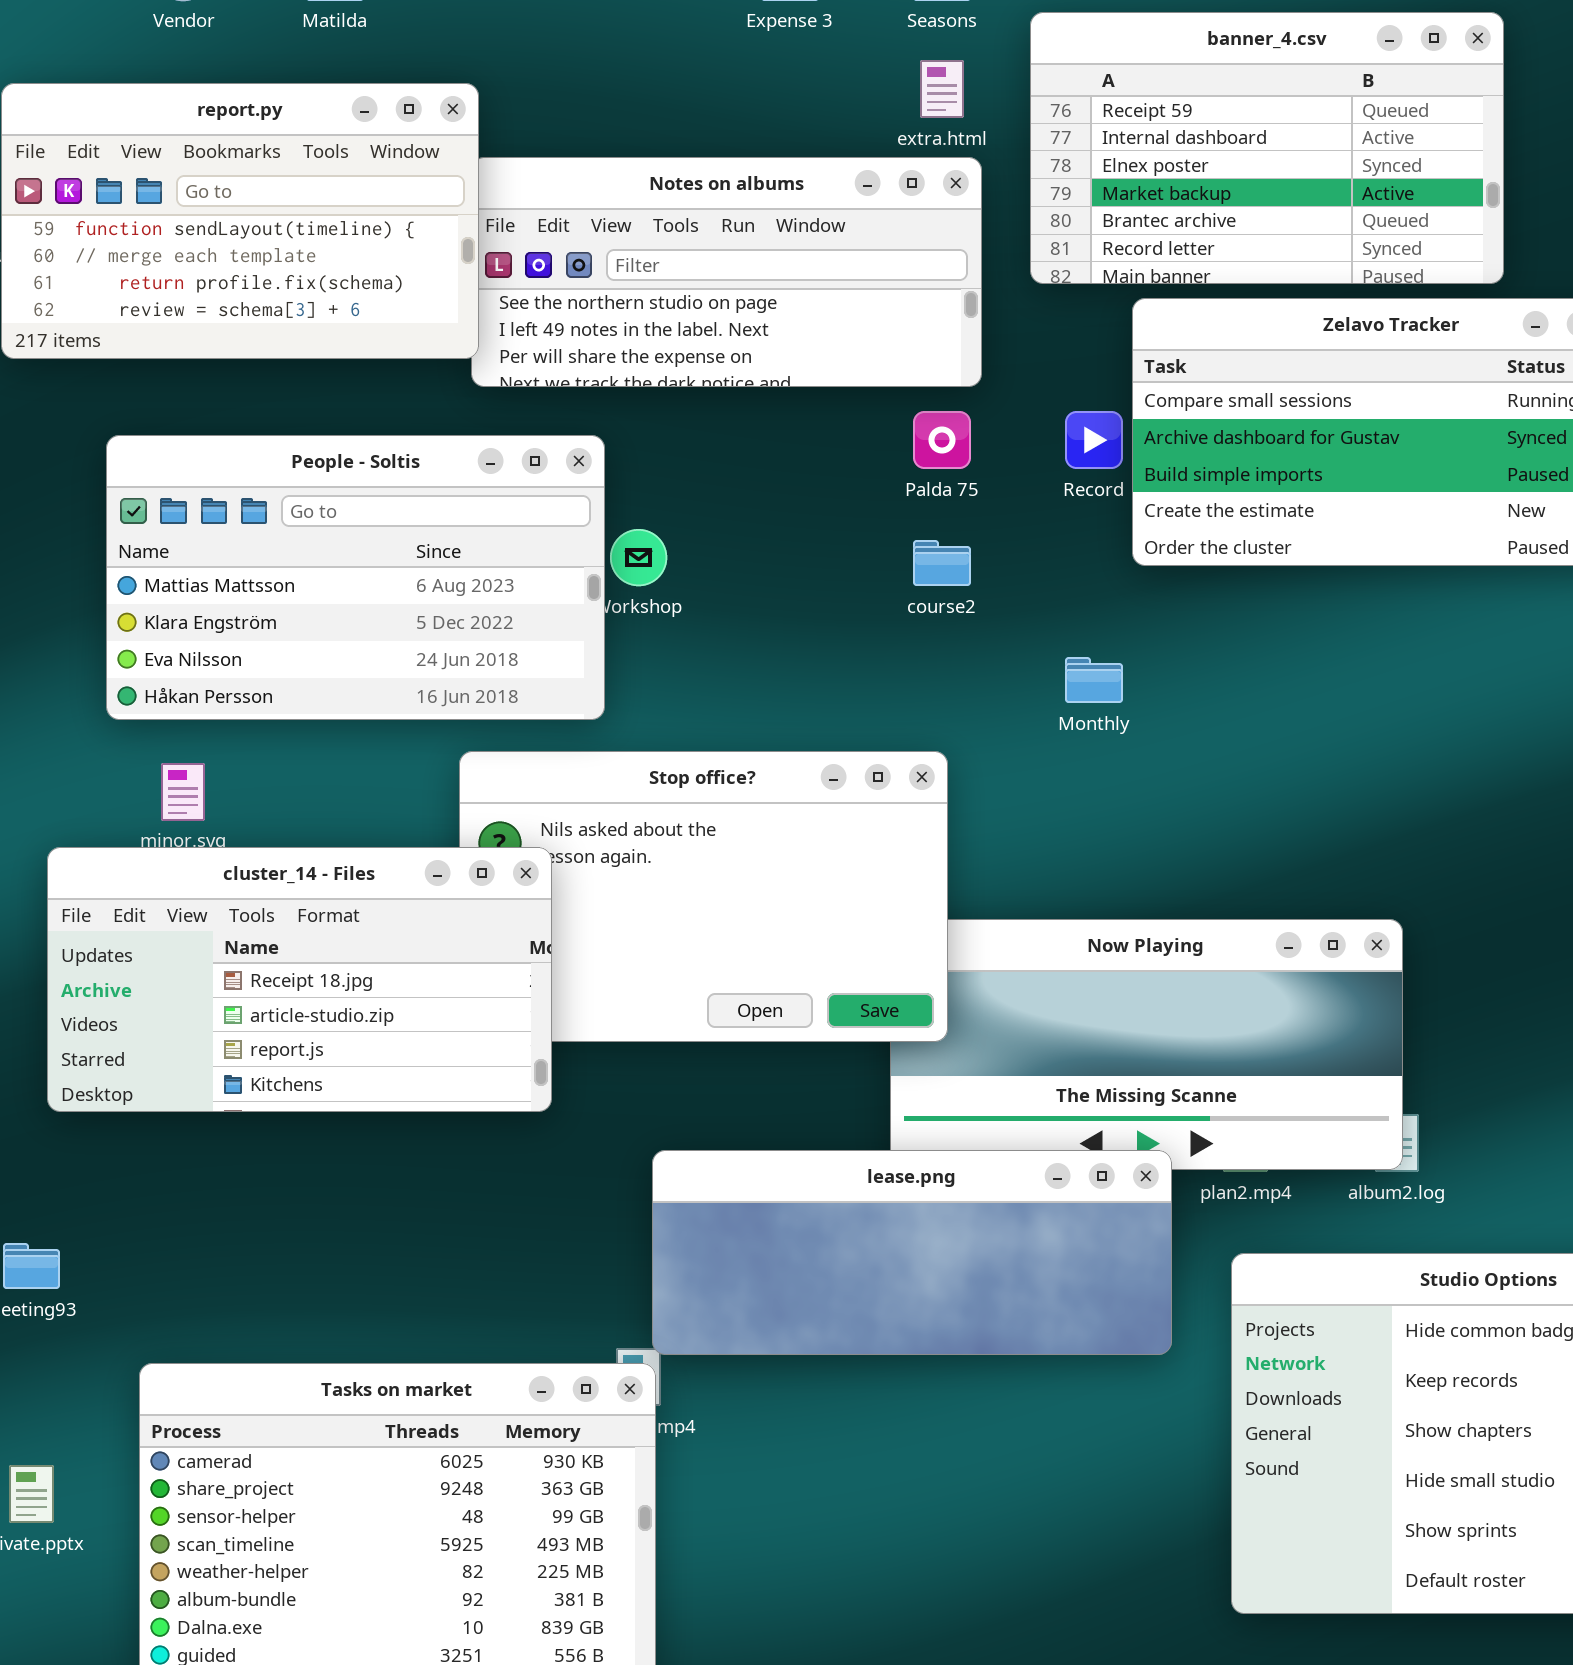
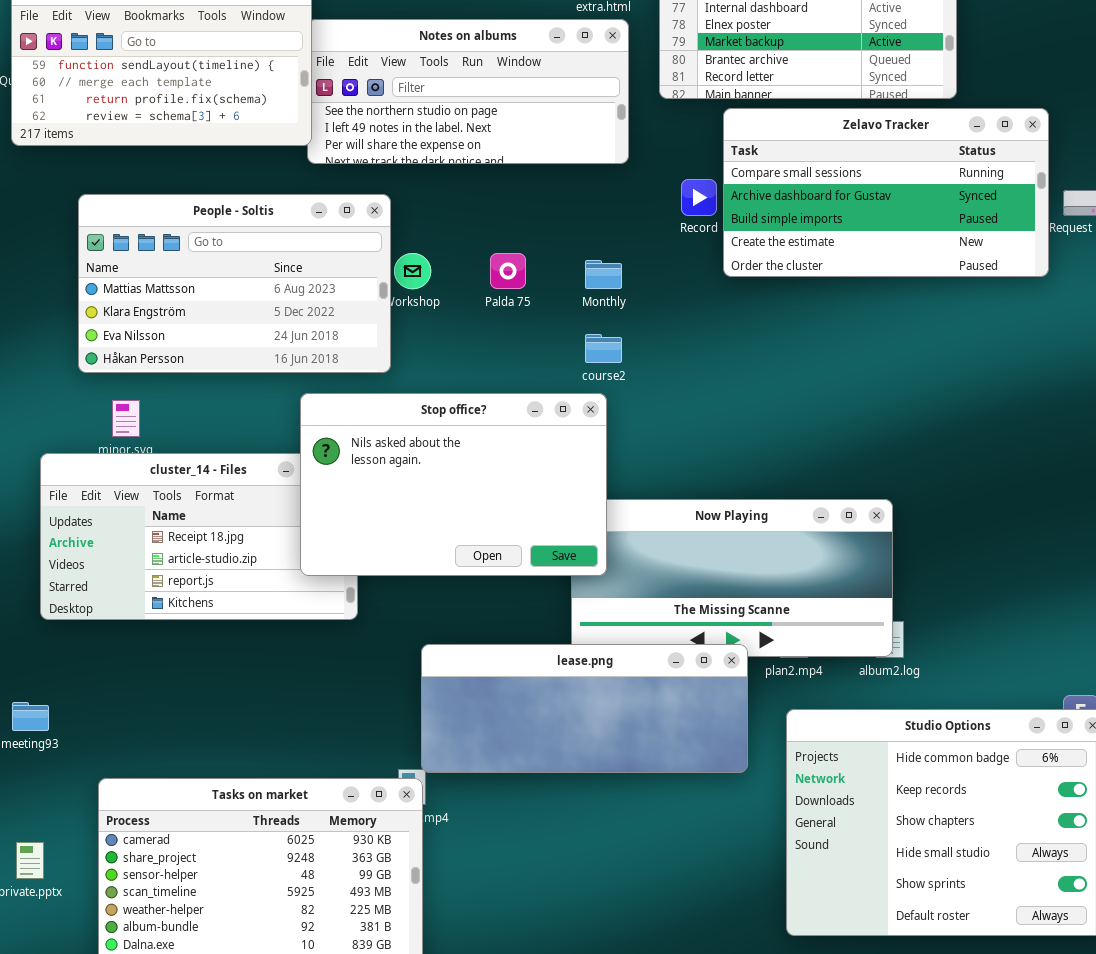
Palda 75: [913,411,971,469] -> [490,253,526,289], moved
course2: [913,540,971,586] -> [585,334,622,363], moved
Monthly: [1065,657,1123,703] -> [585,260,622,289], moved
Stop office?: [459,751,948,1042] -> [300,393,607,576], raised

